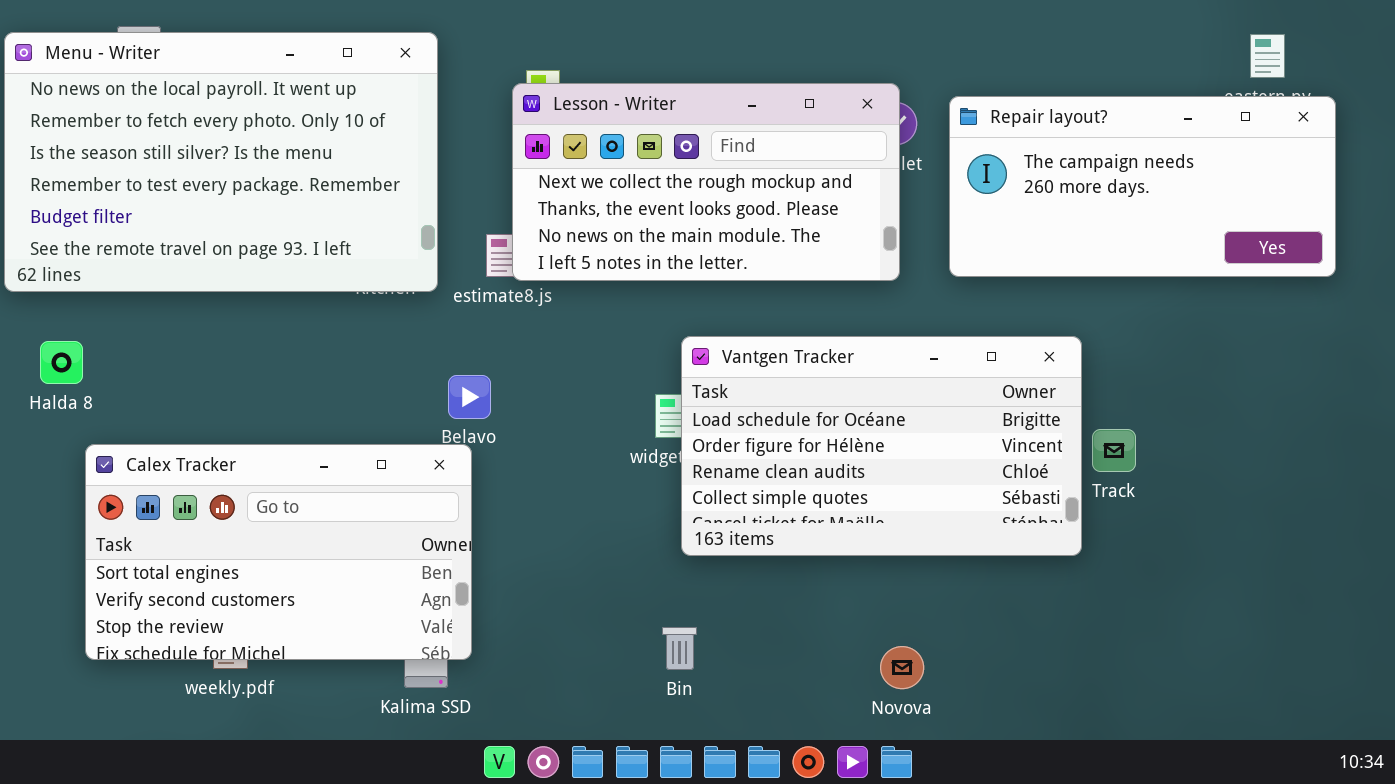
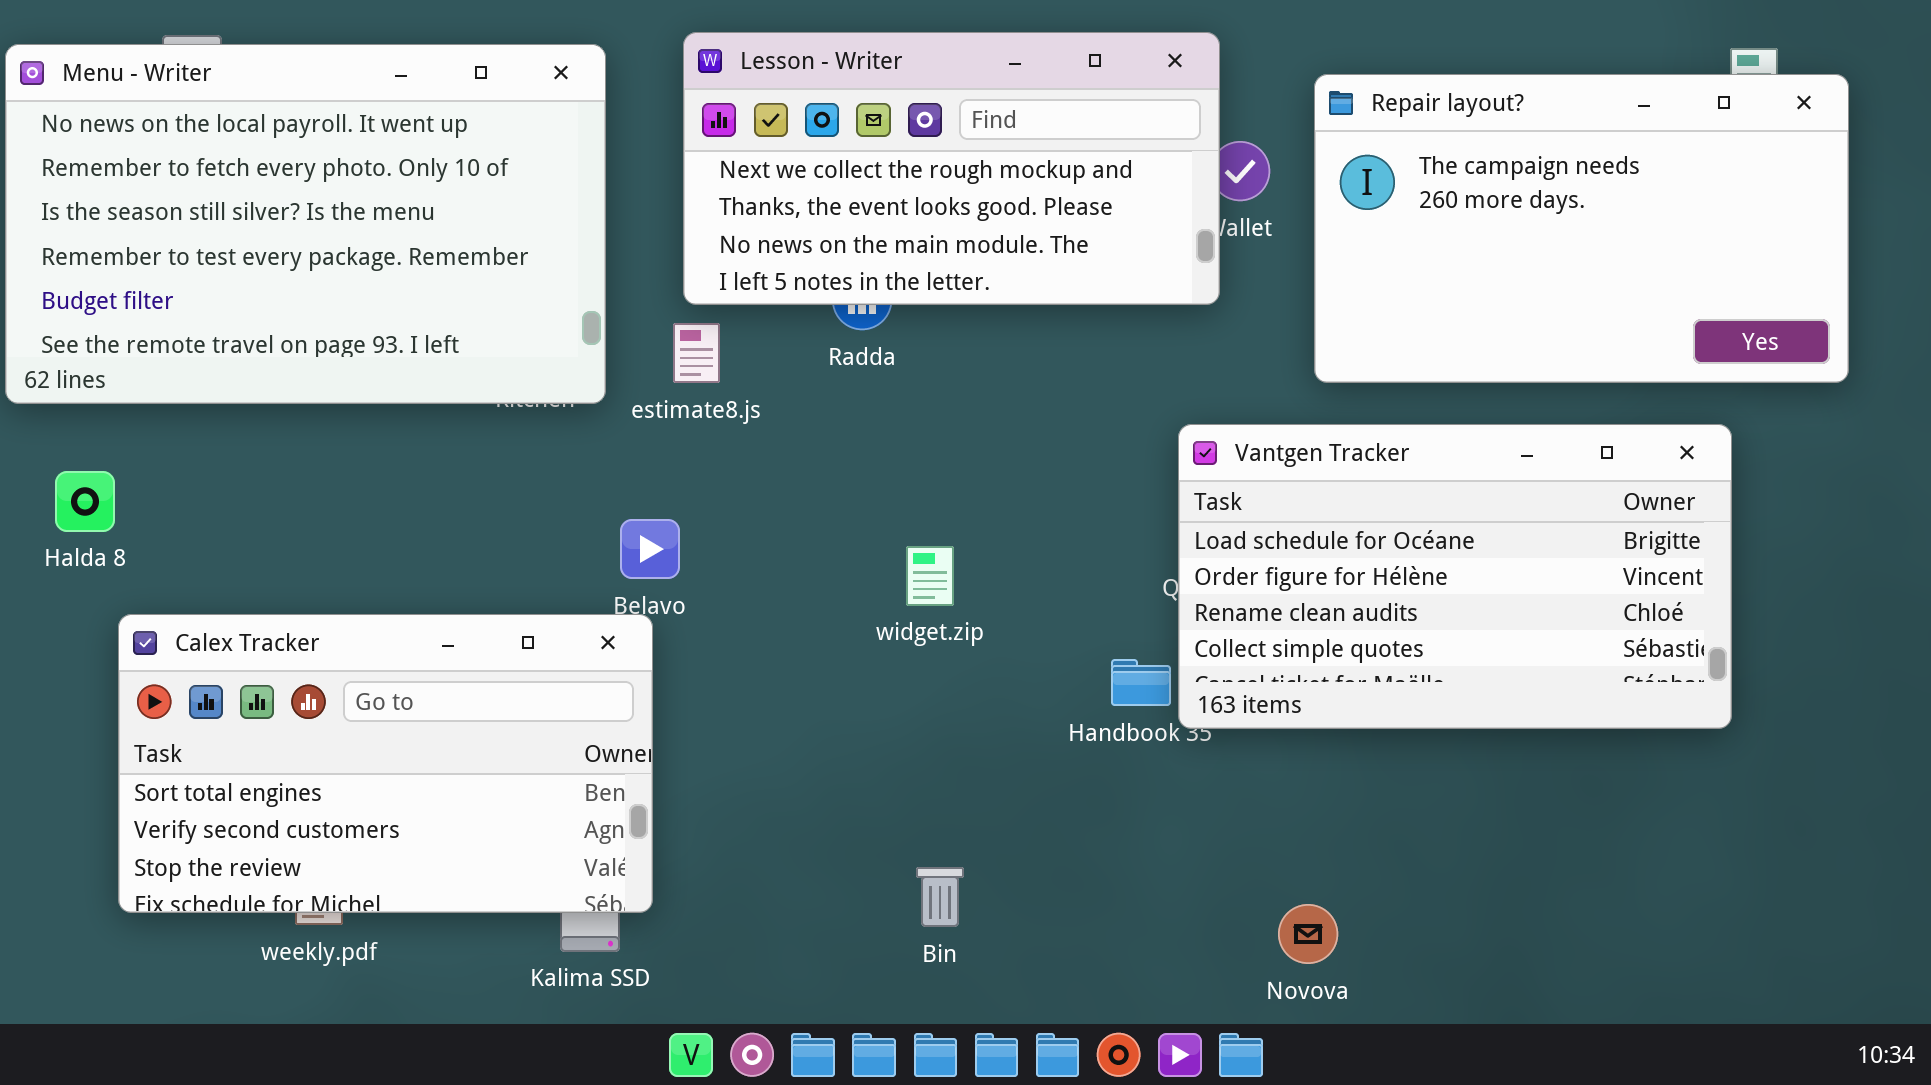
Lesson - Writer: [512,83,900,281] -> [683,32,1220,305], moved
Repair layout?: [949,96,1336,277] -> [1314,74,1849,383], resized
Vantgen Tracker: [681,336,1082,556] -> [1178,424,1732,729], moved
Novova: [880,646,924,689] -> [1278,904,1338,964], moved

